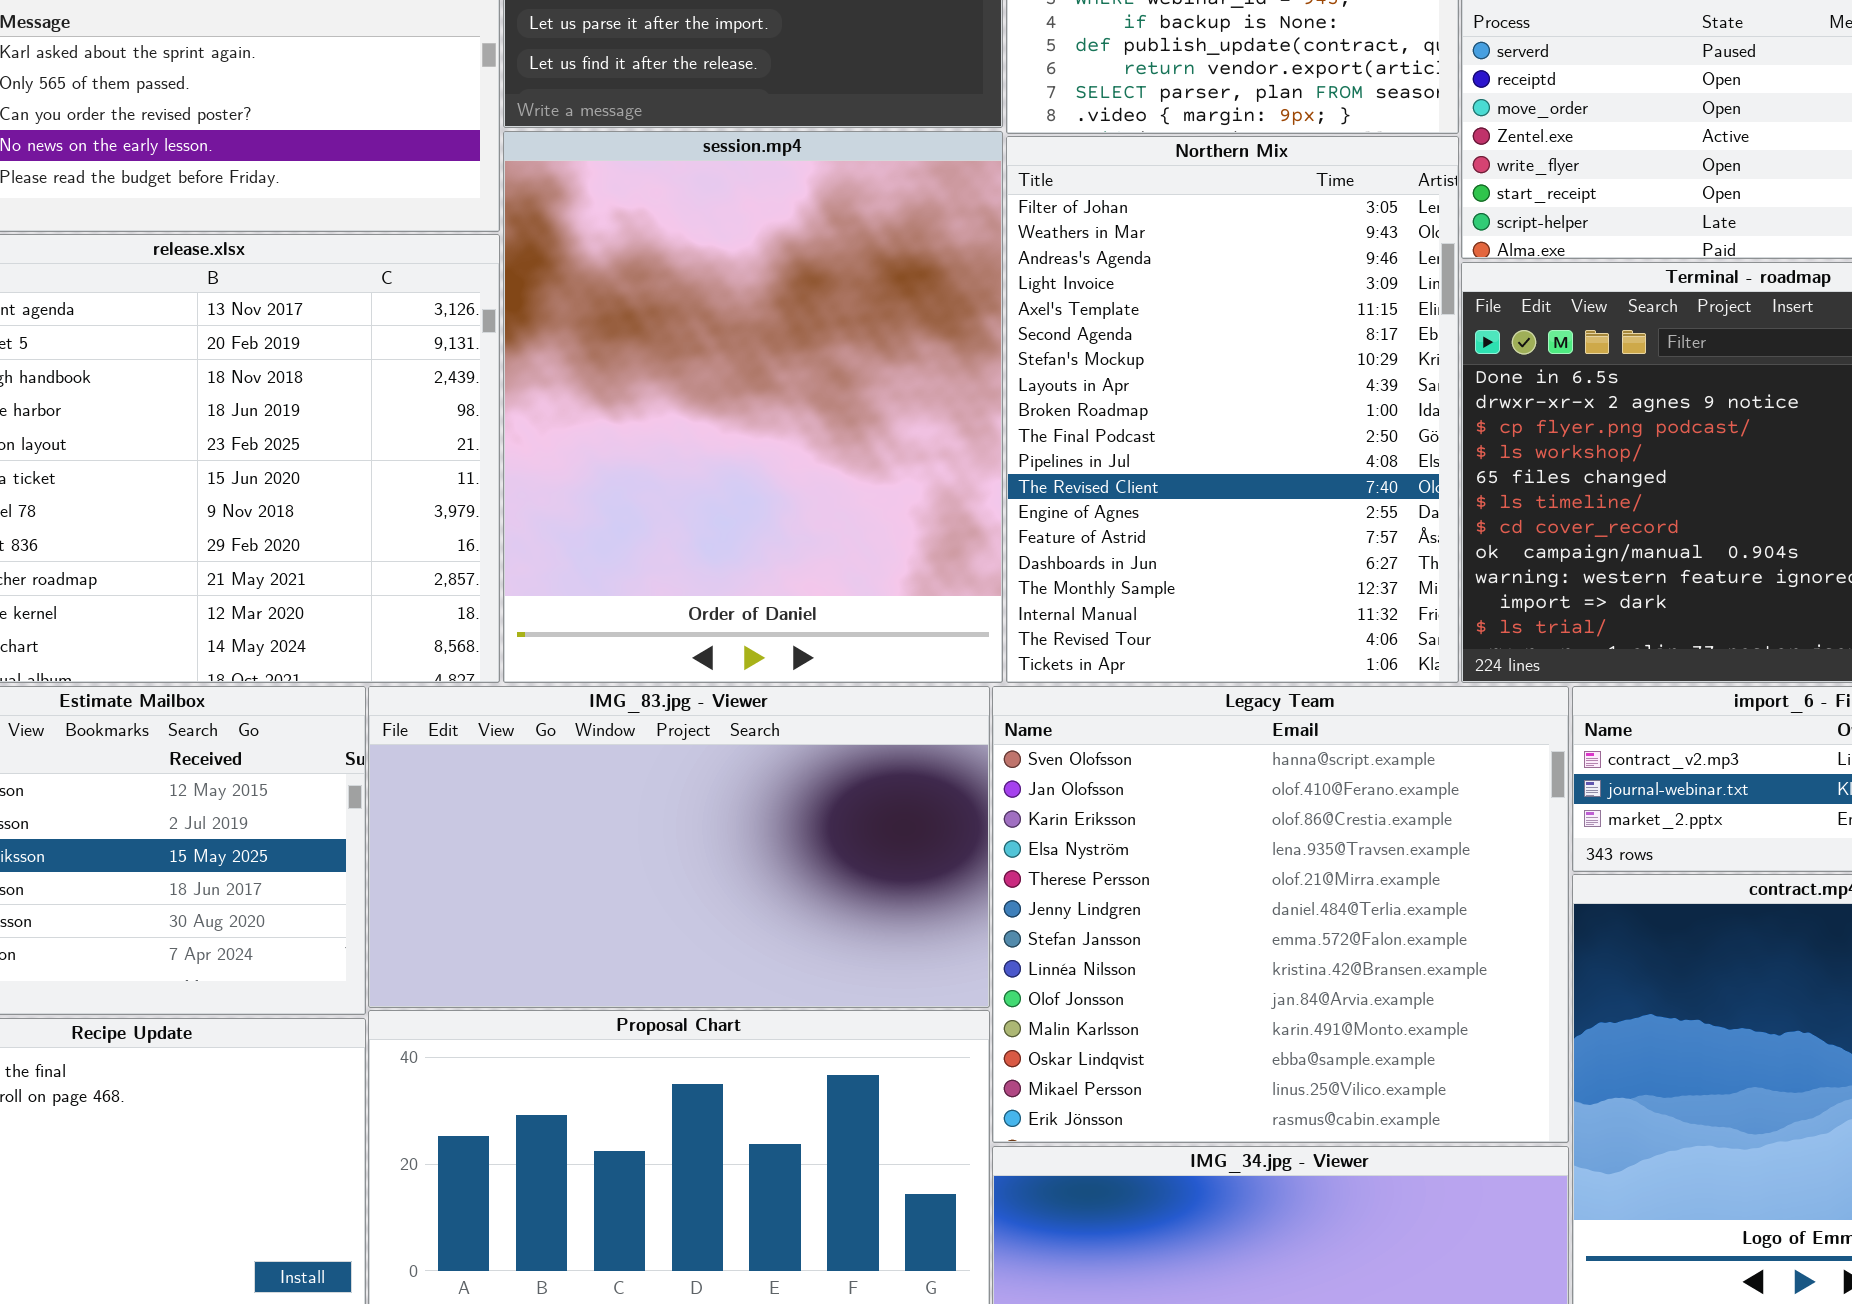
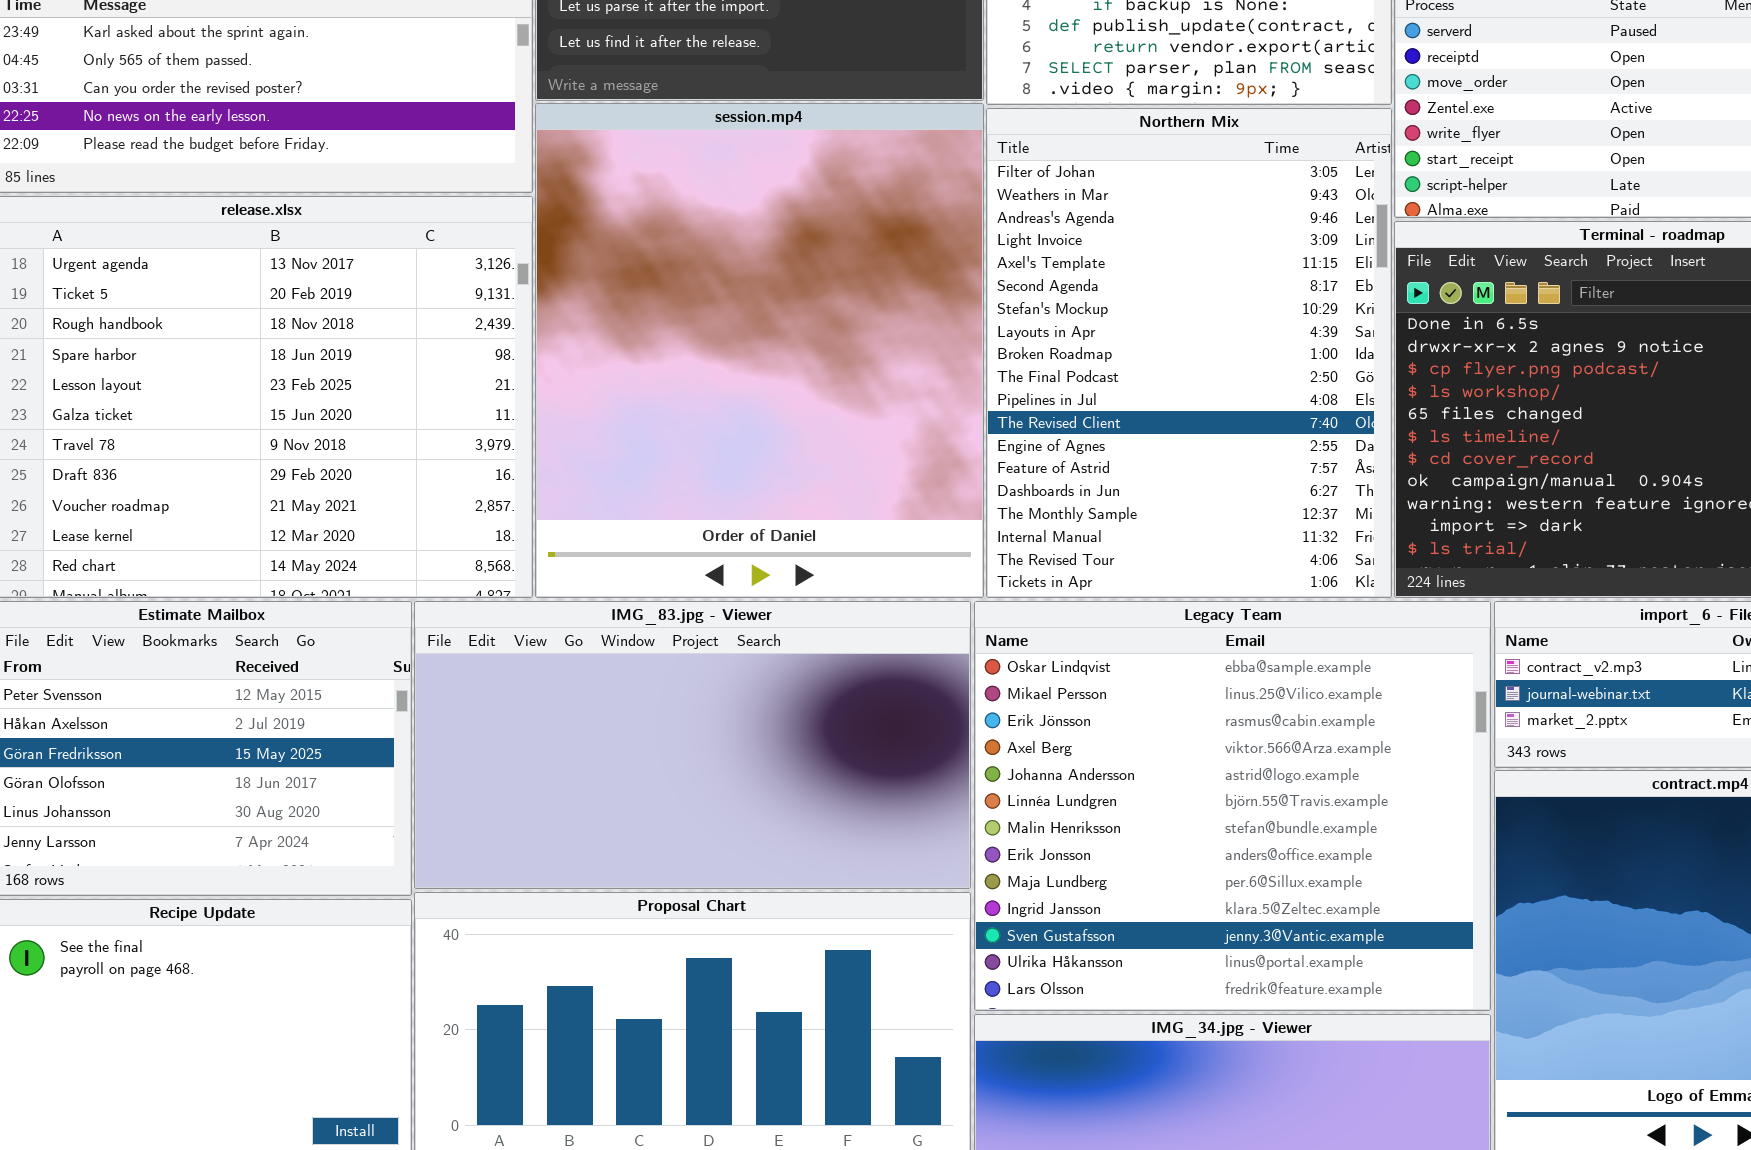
Legacy Team: [992,686,1569,1143] -> [974,601,1491,1011], scrolled down 10 rows

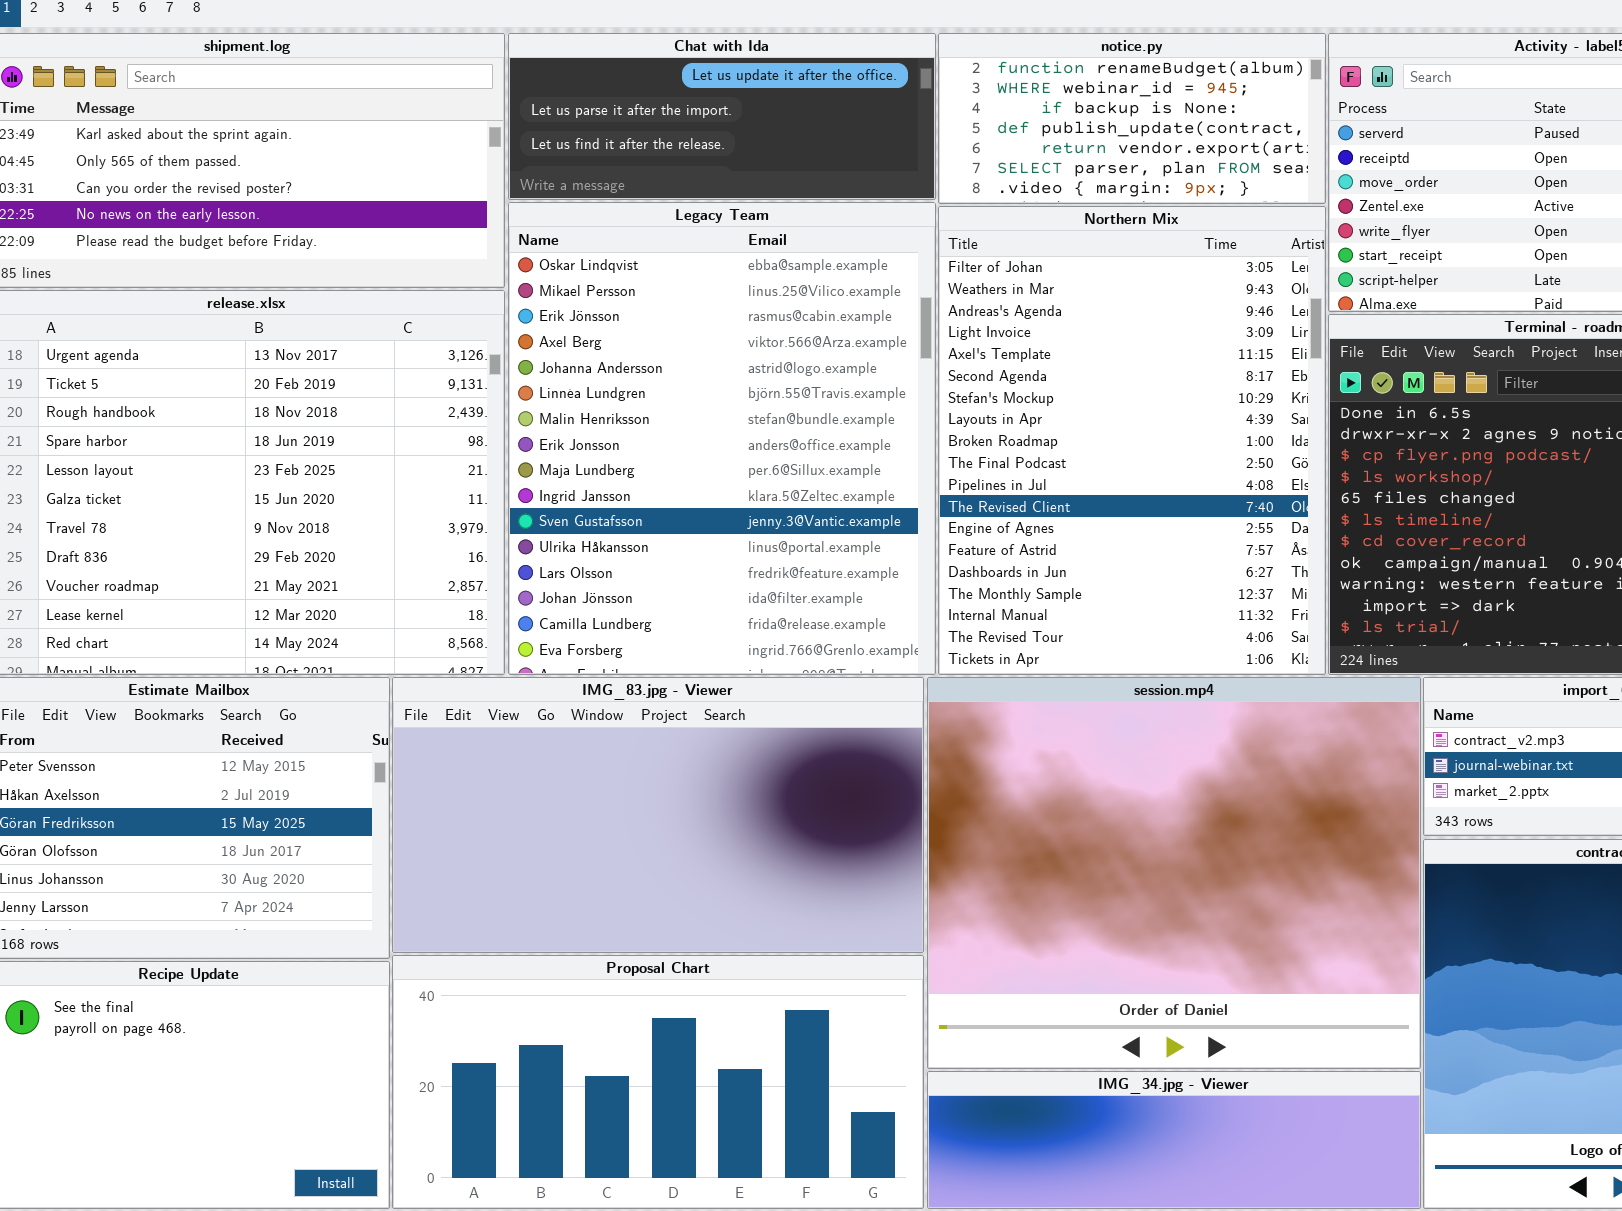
session.mp4: [535,103,984,598] -> [927,677,1421,1069], moved, resized
Legacy Team: [974,601,1491,1011] -> [508,202,936,675], moved, resized

